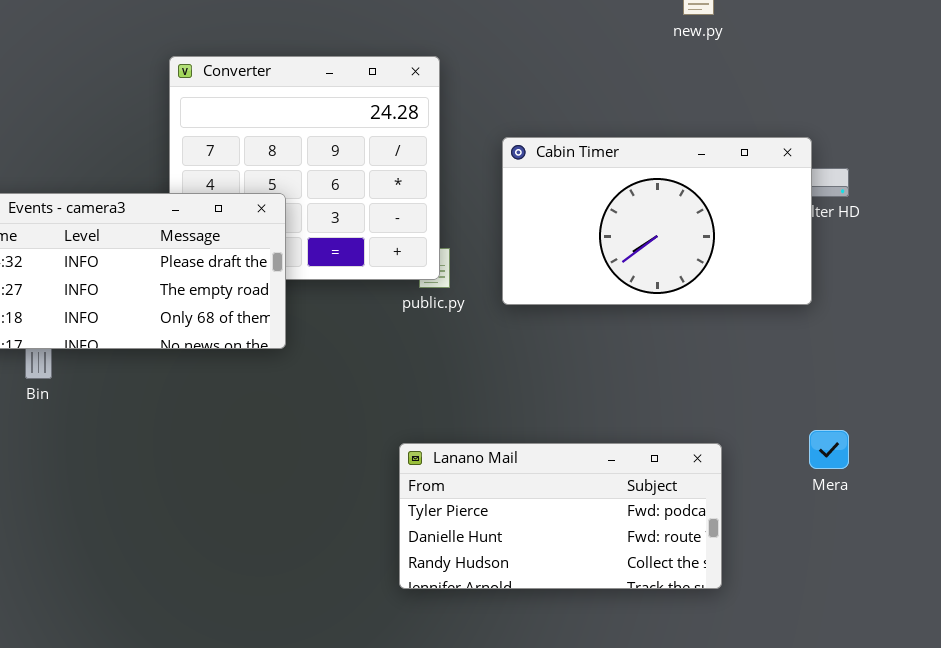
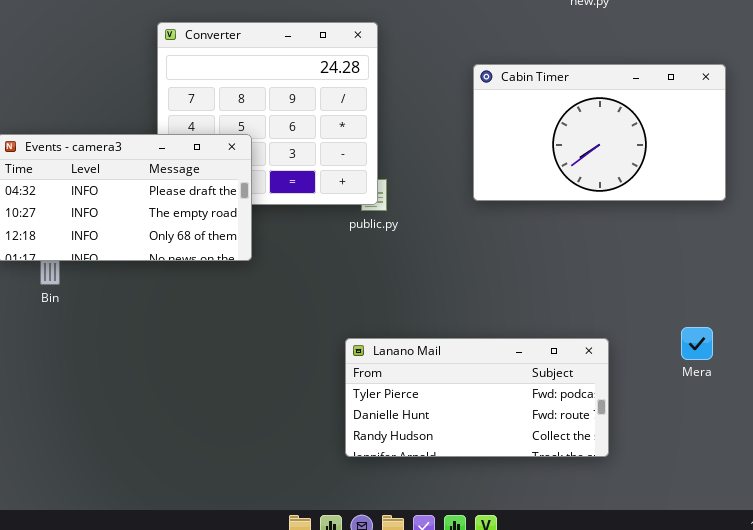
Cabin Timer: [502,137,812,305] -> [473,64,726,201], moved

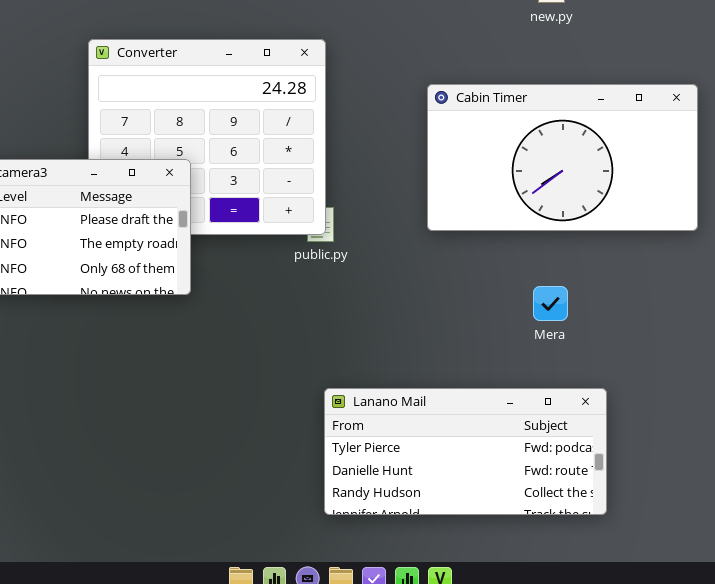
Mera: [681,327,713,360] -> [533,286,568,321], moved
Lanano Mail: [345,338,609,457] -> [324,388,607,515], moved

